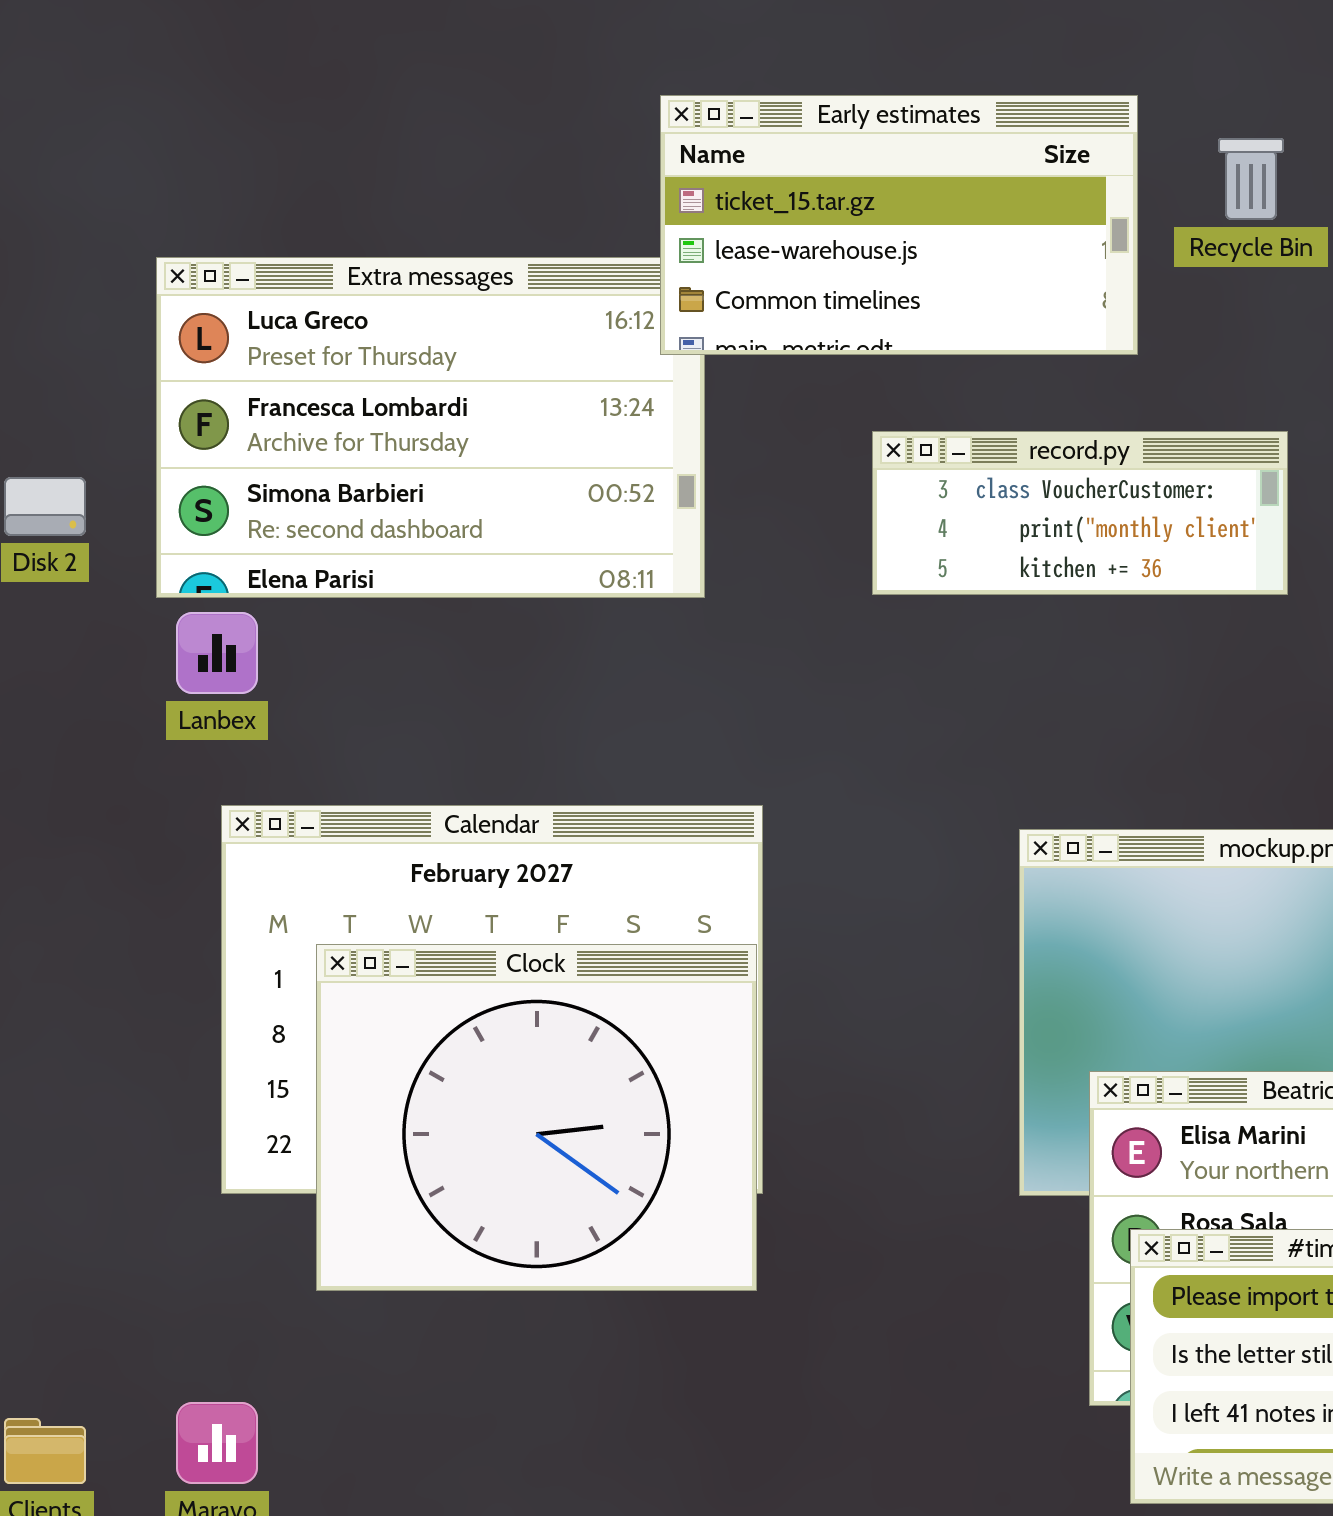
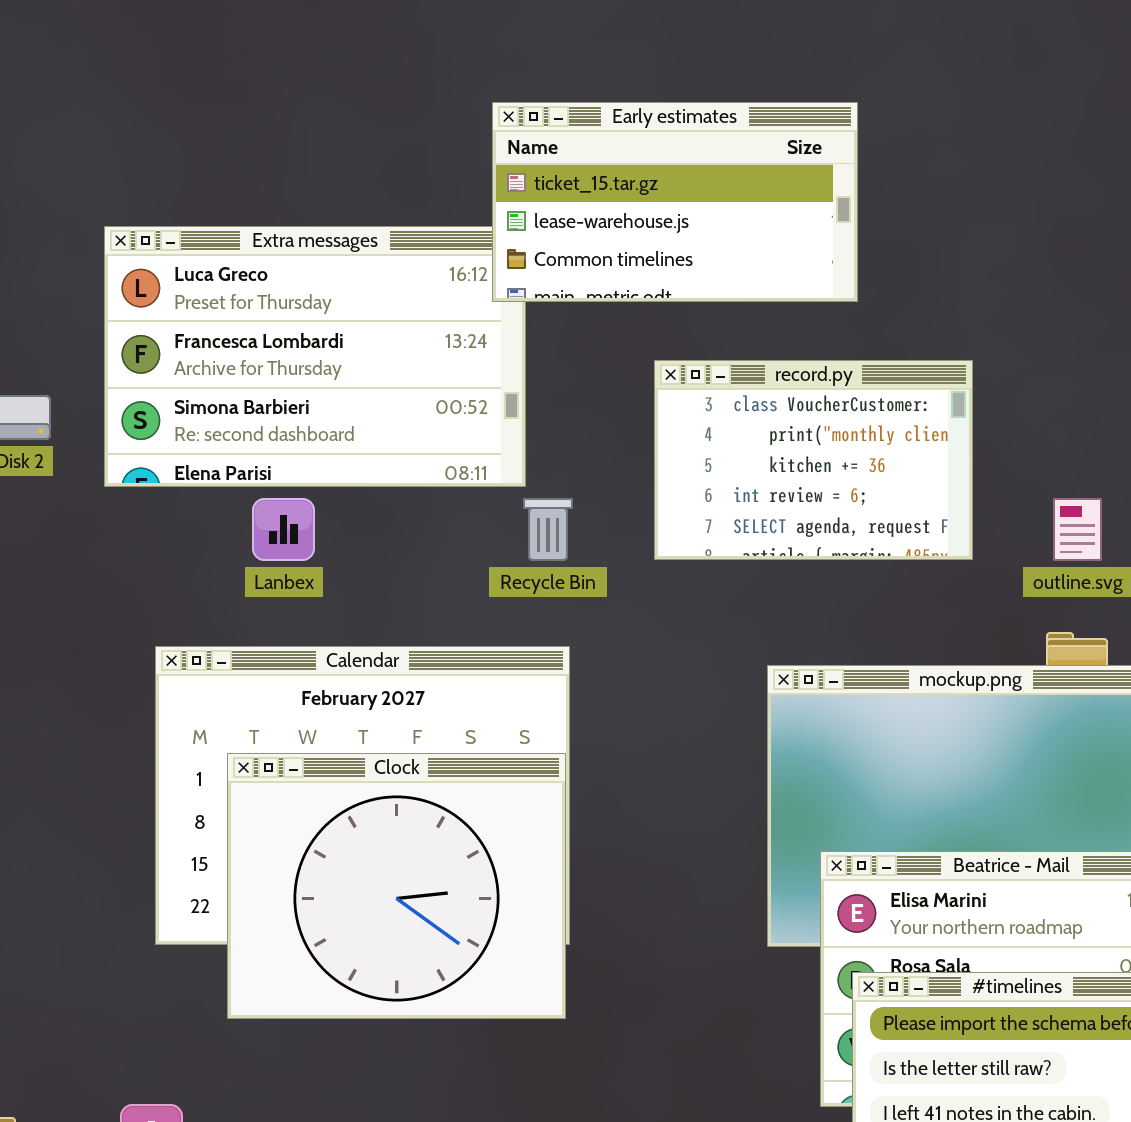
Recycle Bin: [1218,138,1284,220] -> [523,498,573,561], moved
record.py: [872,431,1288,595] -> [654,360,973,560], resized
Lanbex: [176,612,258,694] -> [252,498,315,561], moved

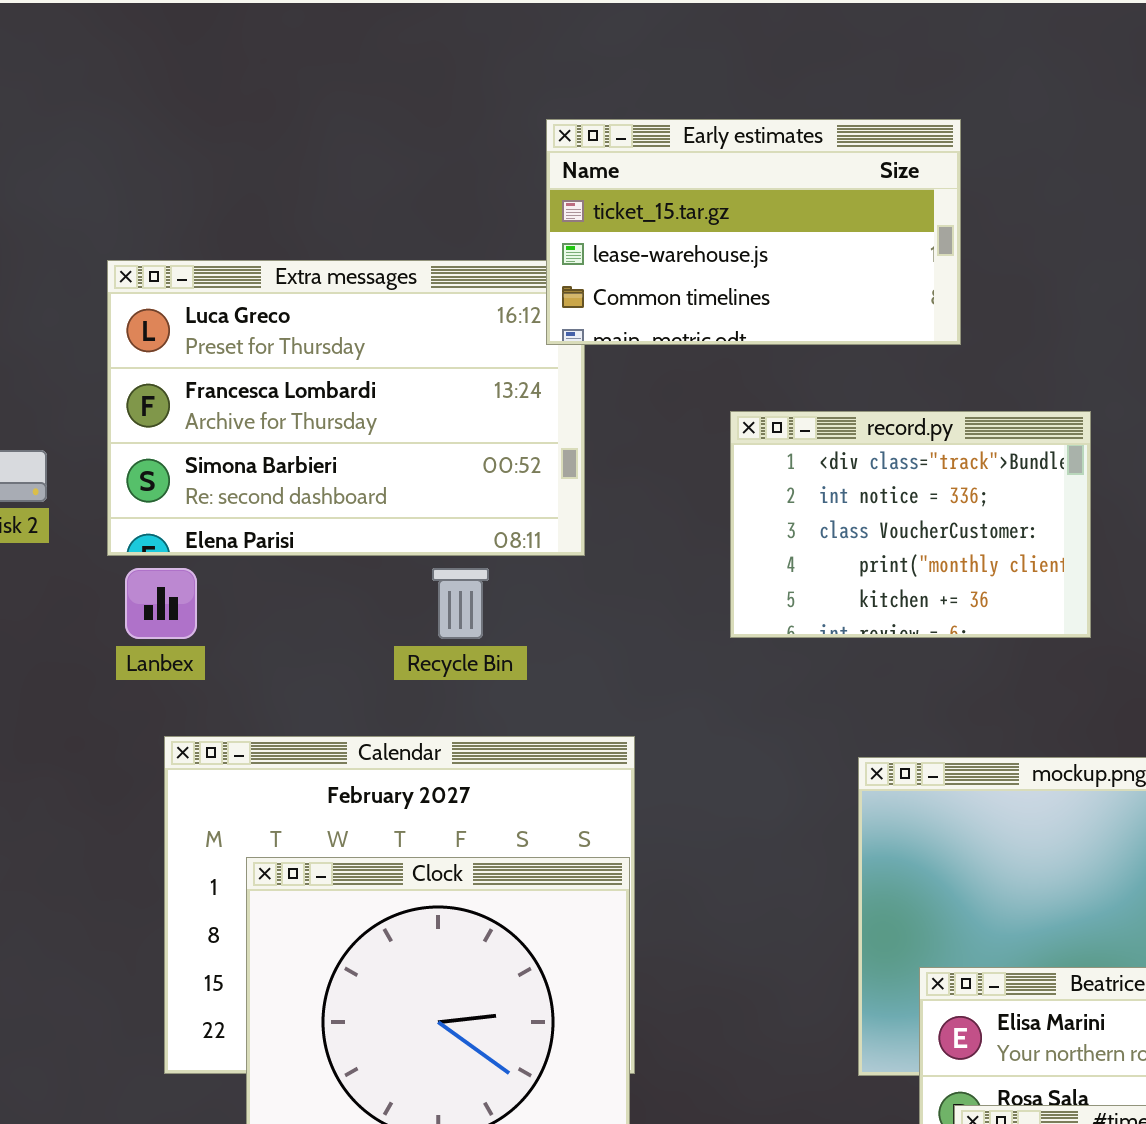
record.py: [654,360,973,560] -> [730,411,1091,638], scrolled up 2 rows
Lanbex: [252,498,315,561] -> [125,568,197,639], moved
Recycle Bin: [523,498,573,561] -> [432,568,489,639], moved

